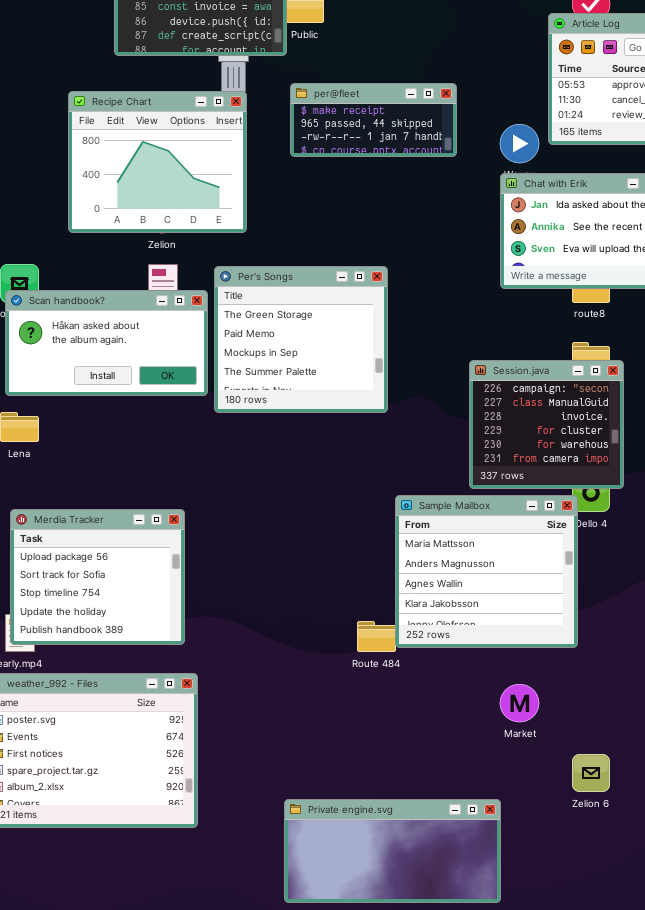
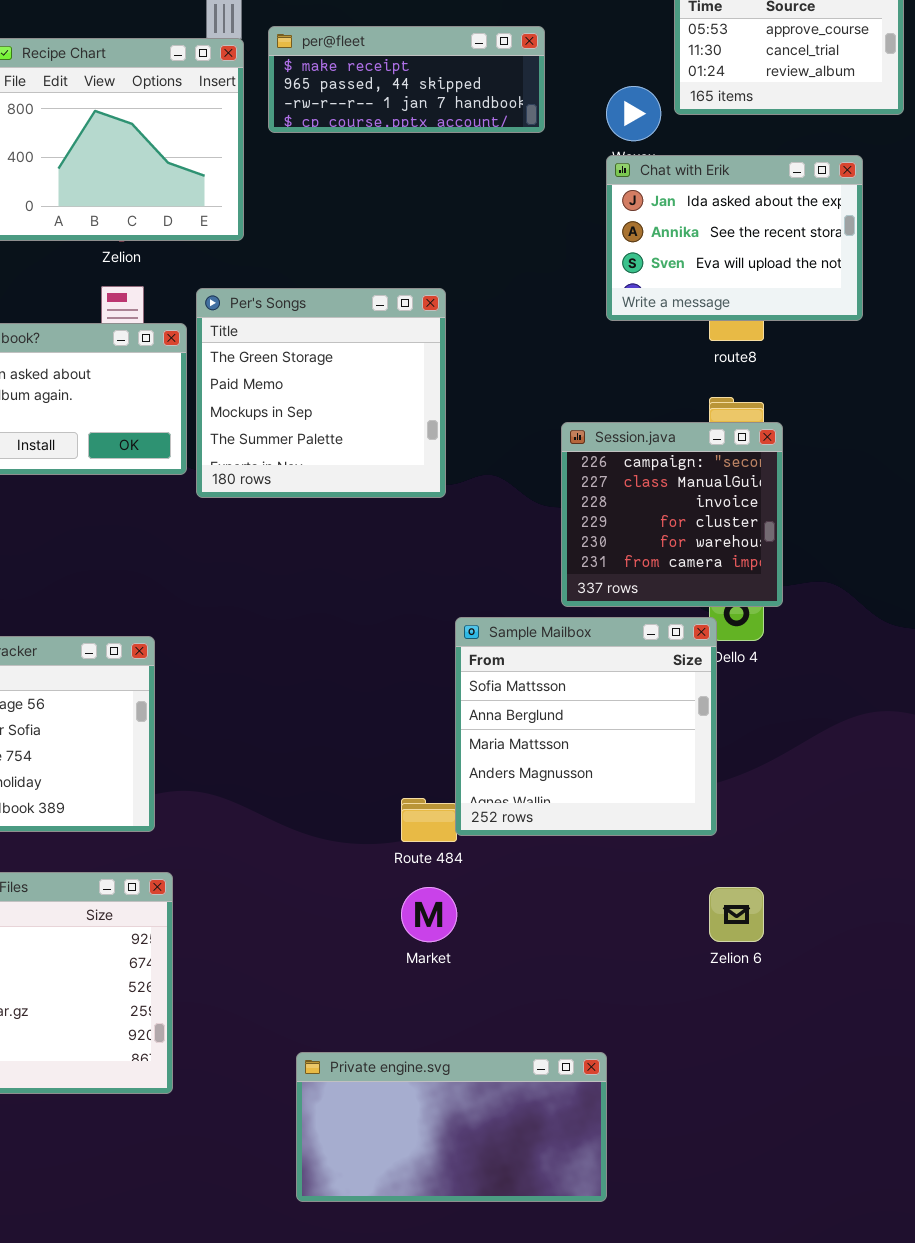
per@fleet: [290,83,457,157] -> [268,26,545,133], resized
Sample Mailbox: [395,495,578,648] -> [455,617,717,836], scrolled up 2 rows
Market: [500,684,539,722] -> [401,887,457,942], moved
Zelion 6: [572,754,610,792] -> [709,887,764,942], moved

